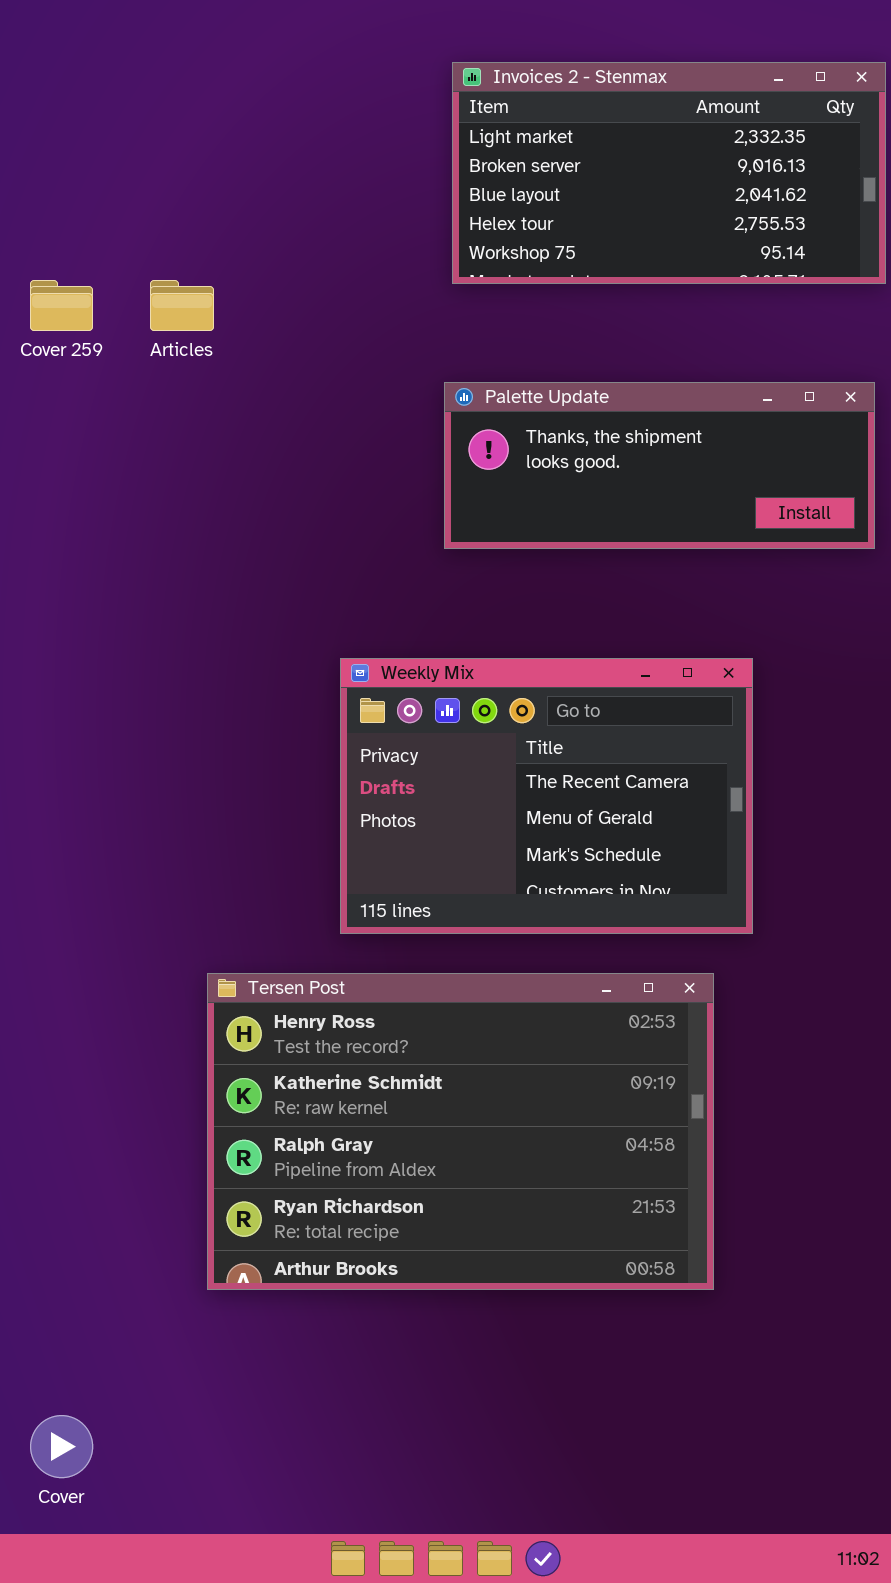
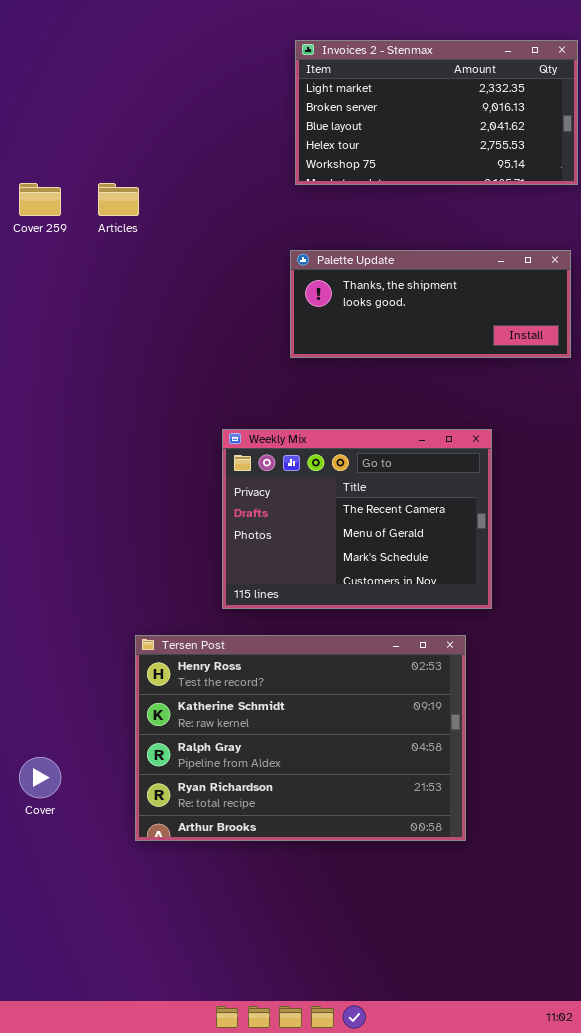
Cover: [30,1415,93,1478] -> [19,757,61,798], moved

